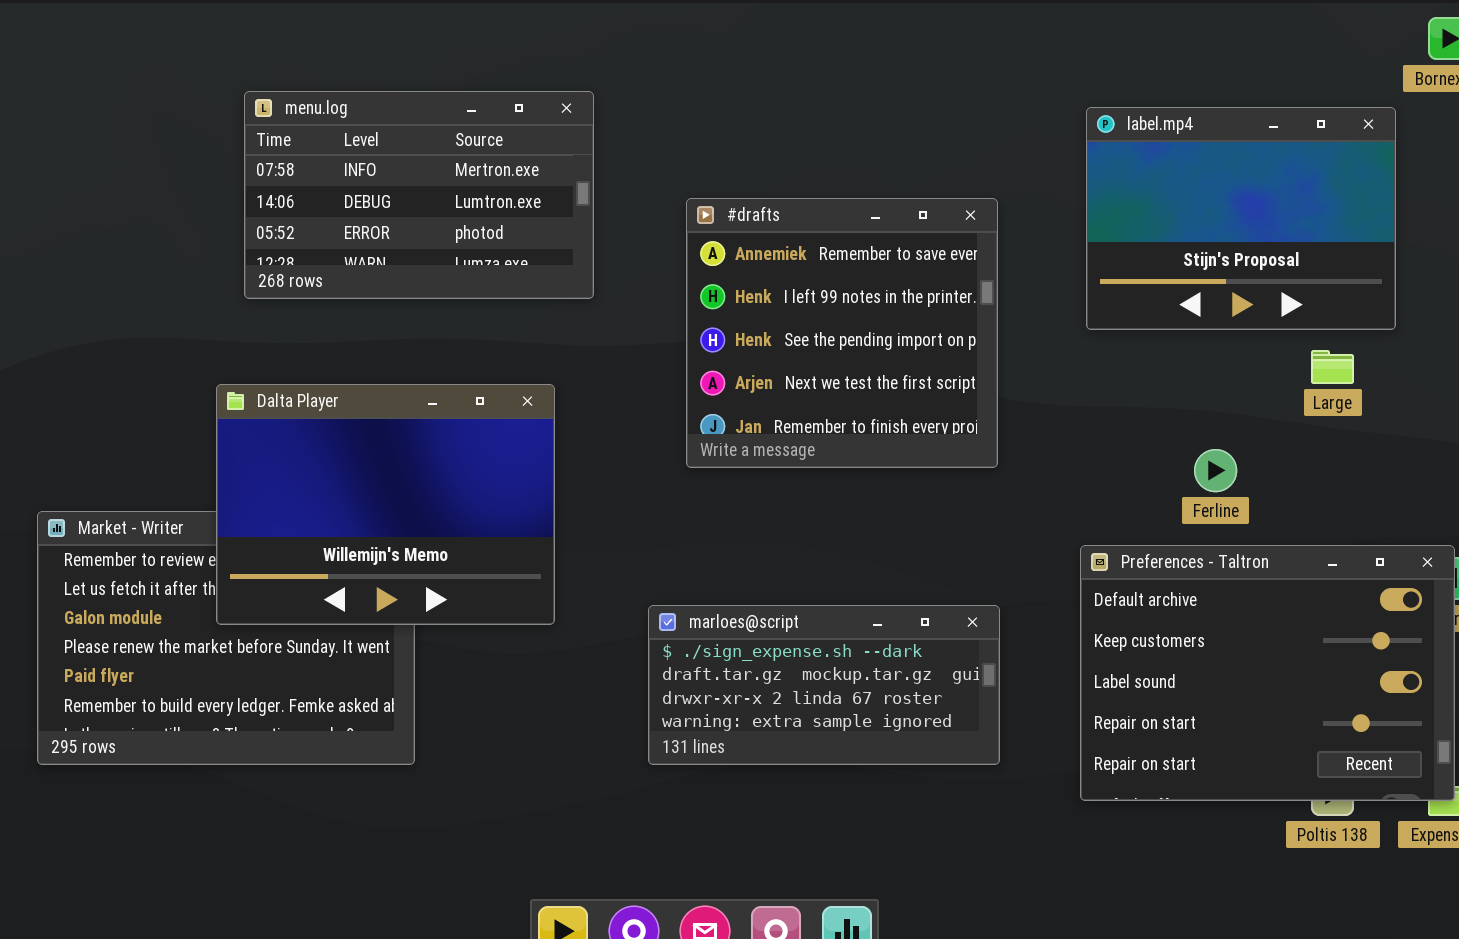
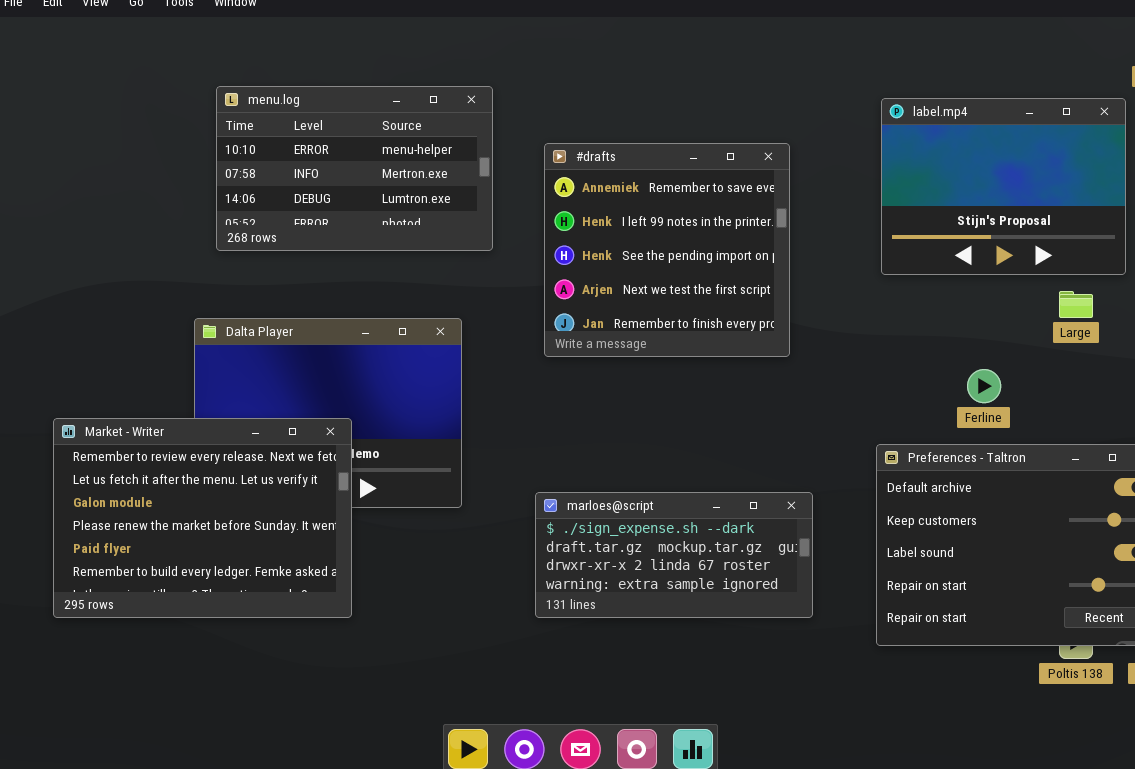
menu.log: [244,91,594,299] -> [216,86,493,251], scrolled up 1 row
#drafts: [686,198,998,468] -> [544,143,790,357], moved
Market - Writer: [37,511,415,765] -> [53,418,352,618], raised

